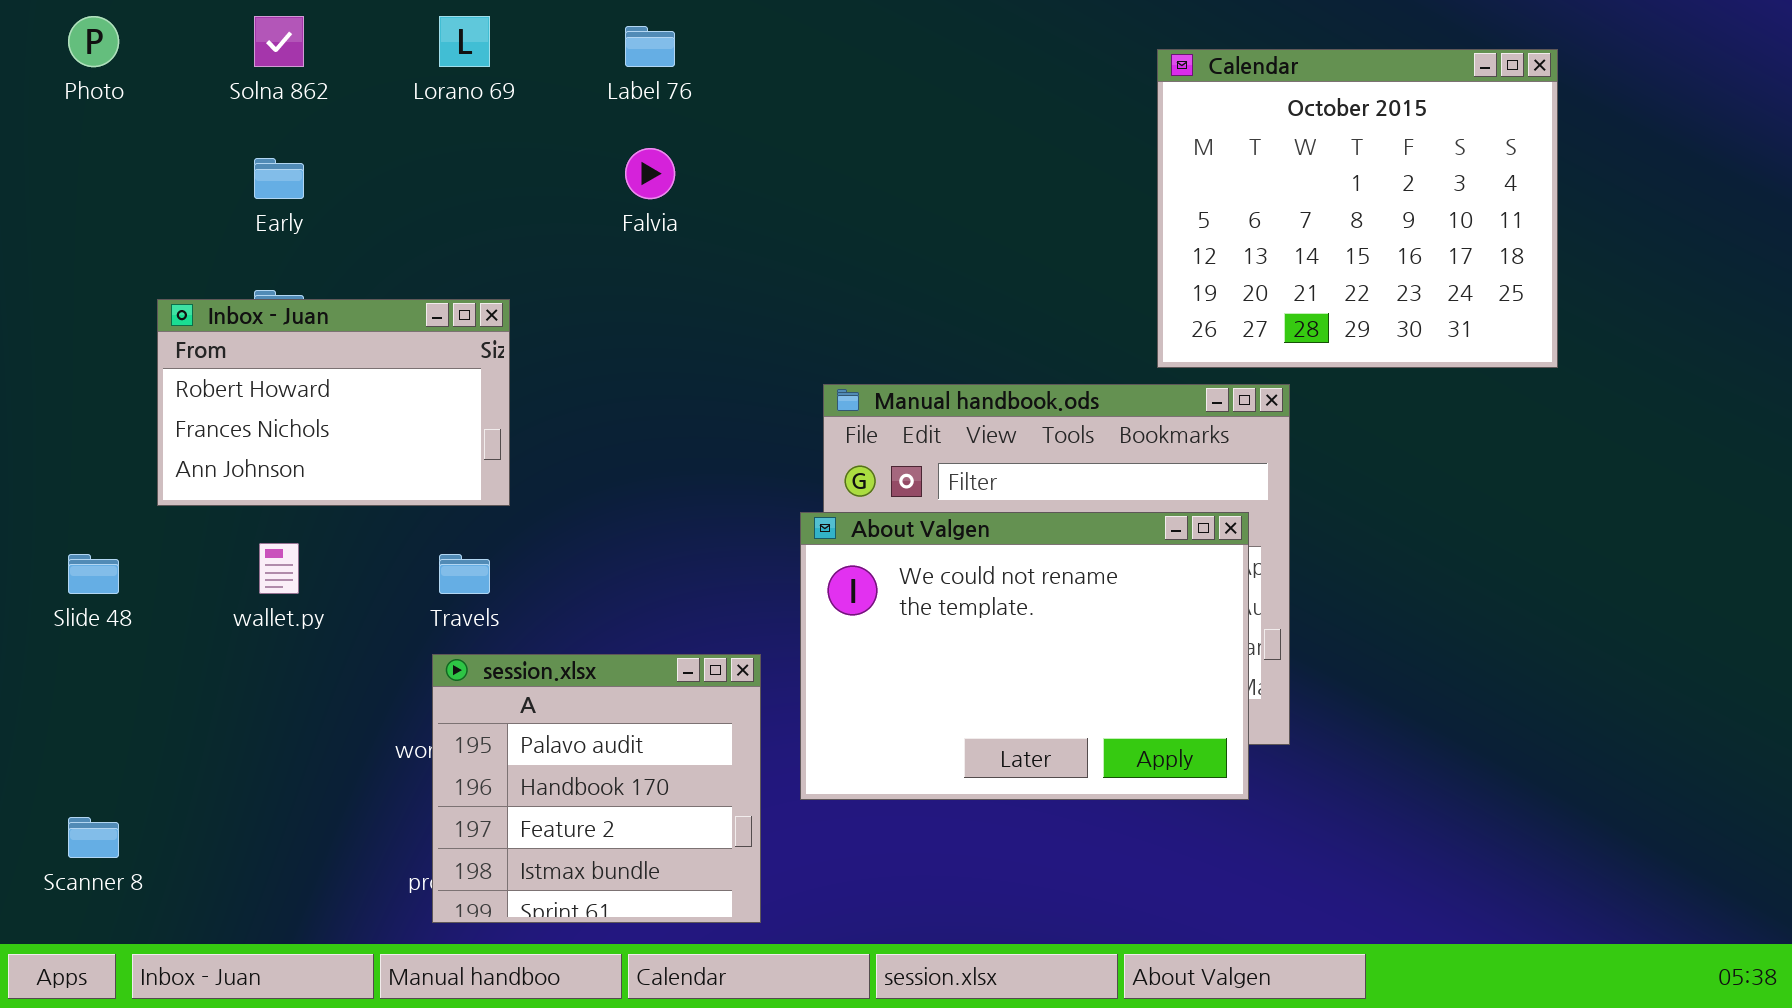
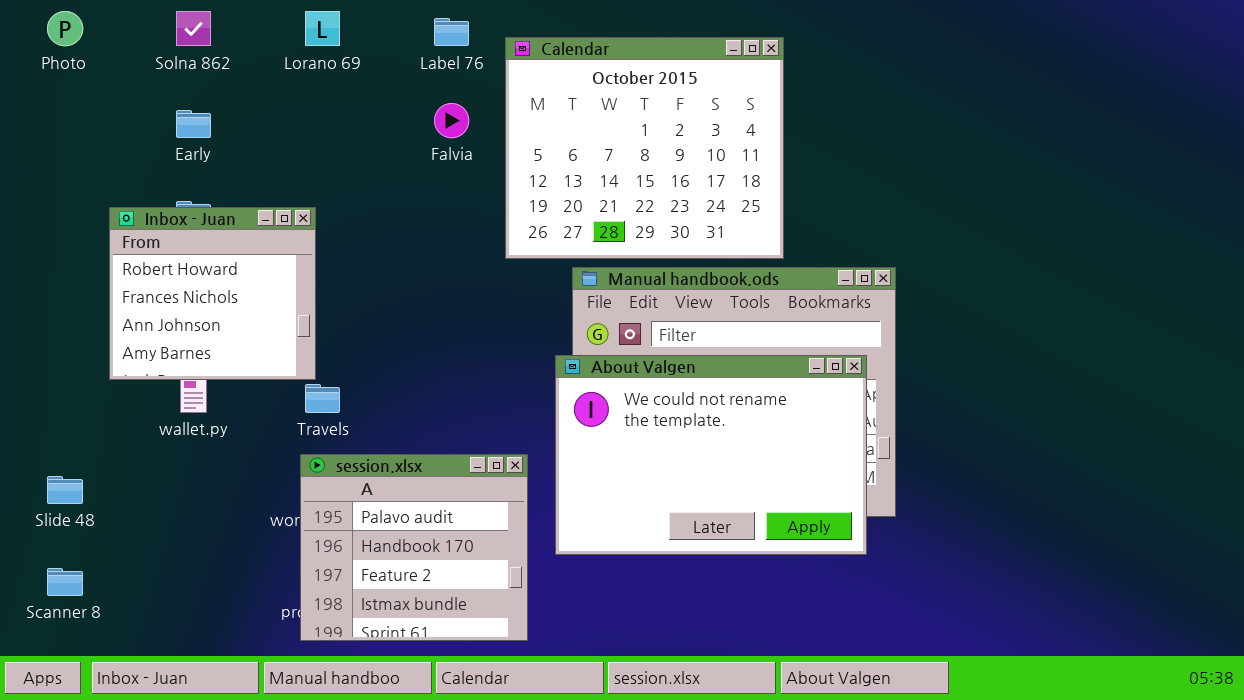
Calendar: [1157,49,1558,368] -> [505,37,784,259], moved
Inbox - Juan: [157,299,510,506] -> [109,207,316,380], resized
Slide 48: [68,554,119,594] -> [47,476,83,504], moved

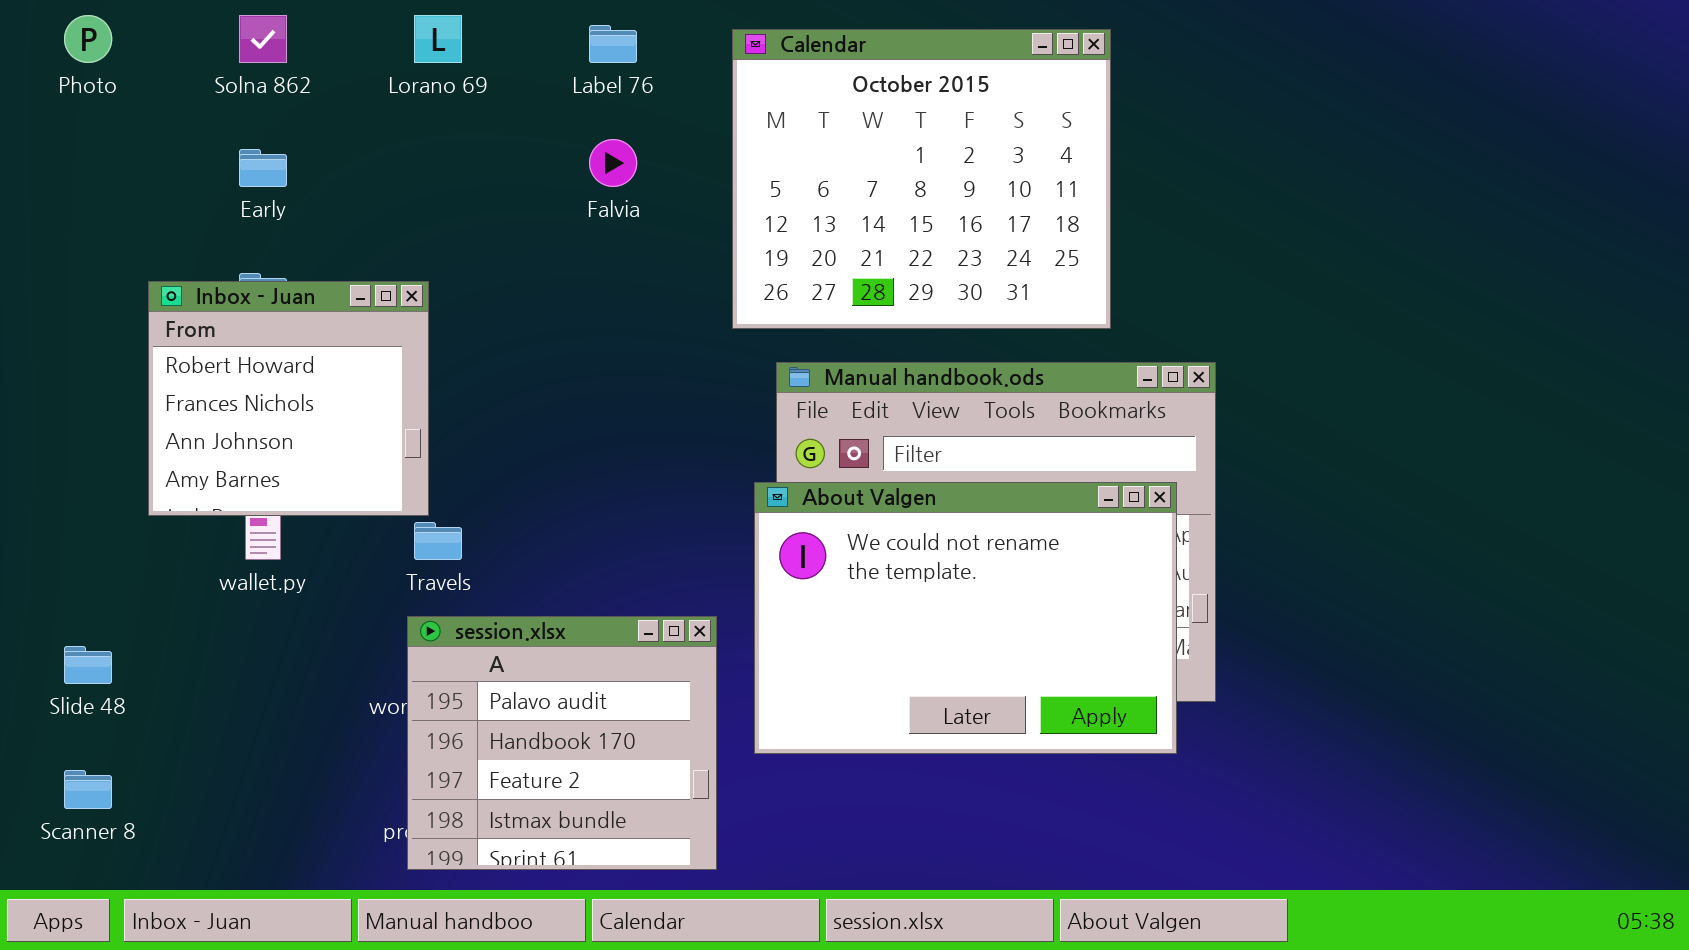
Calendar: [505,37,784,259] -> [732,29,1111,329], moved

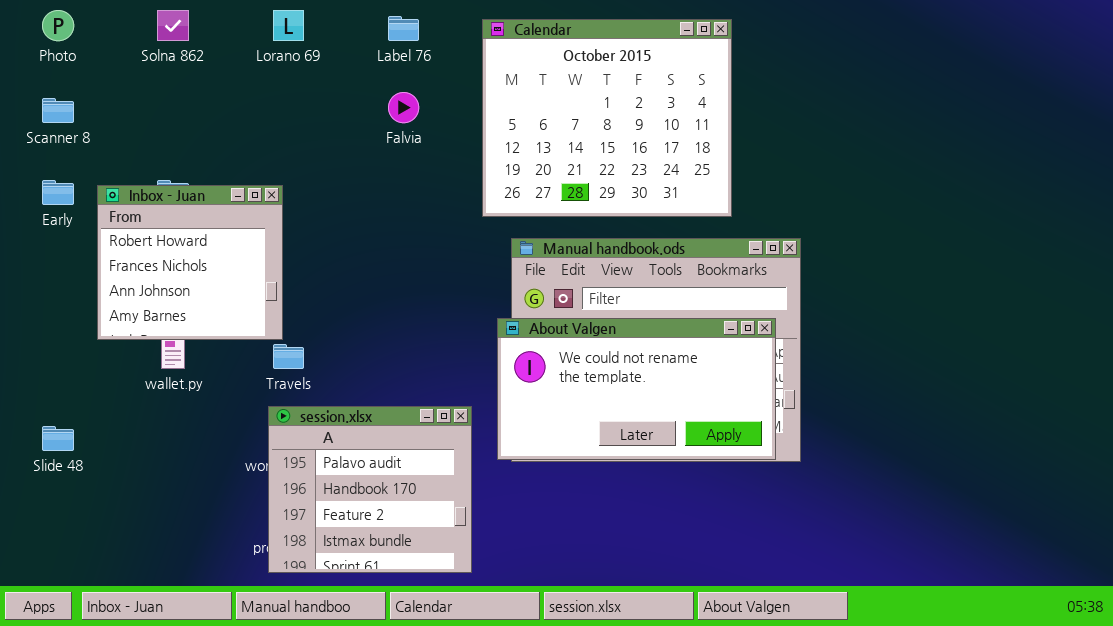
Early: [239,149,287,187] -> [42,180,74,205], moved
About Valgen: [754,482,1177,754] -> [497,318,776,460], resized
Scanner 8: [64,770,112,809] -> [42,98,74,123], moved

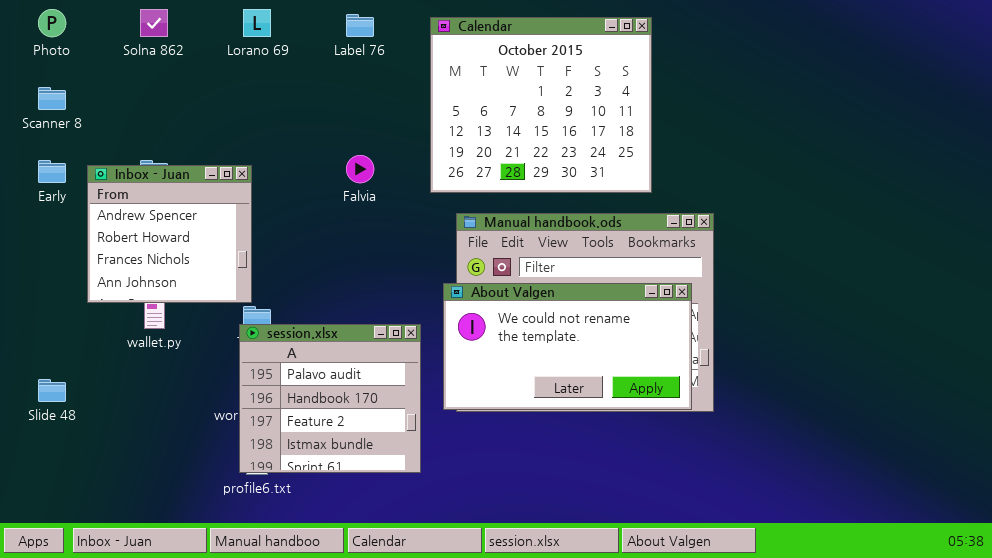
Falvia: [388,92,419,123] -> [346,155,374,183], moved
Inbox - Juan: [97,185,283,340] -> [87,165,252,303], scrolled up 1 row
session.xlsx: [268,406,472,573] -> [239,324,421,473], moved

